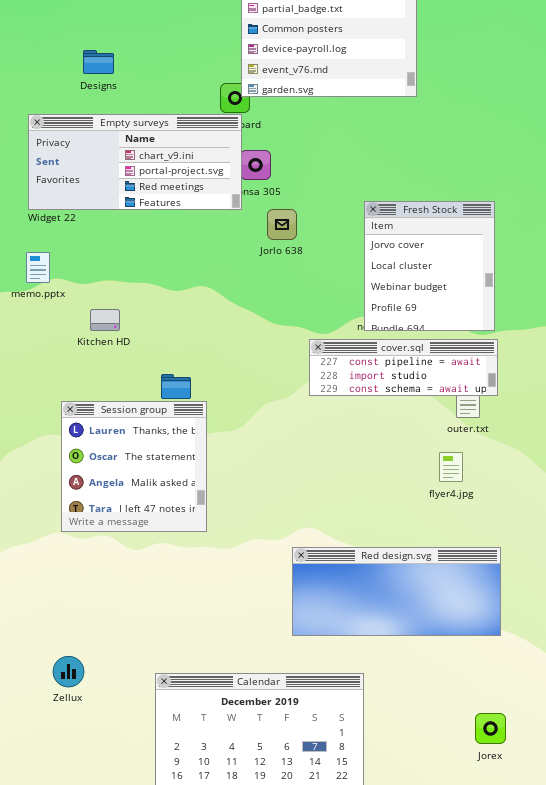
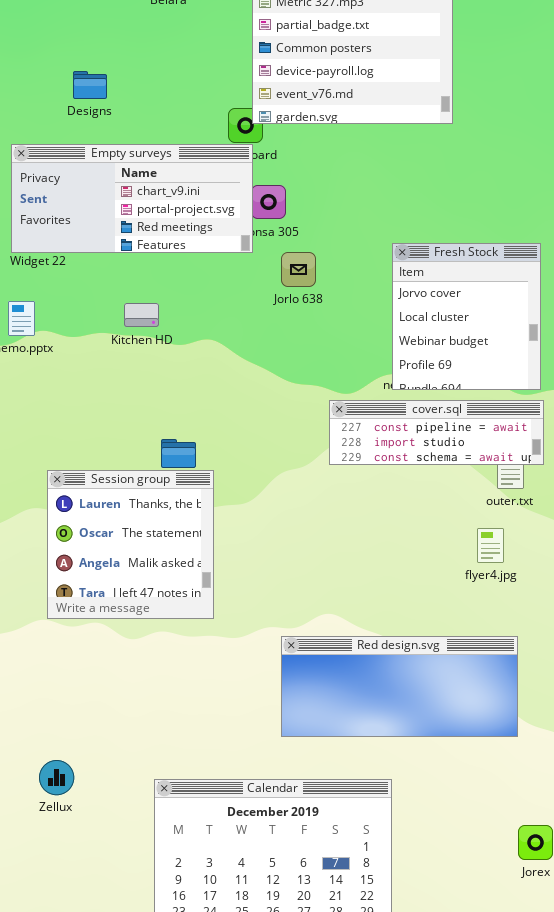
Kitchen HD: [90,309,120,331] -> [124,303,159,327], moved
Red design.svg: [292,547,501,636] -> [281,636,518,737], moved

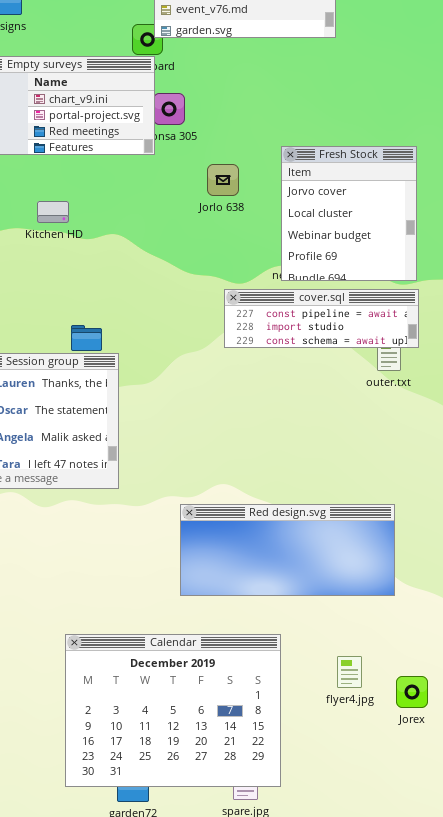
Jorlo 638: [281,252,316,287] -> [207,164,239,196], moved
flyer4.jpg: [477,528,504,563] -> [337,656,362,688], moved

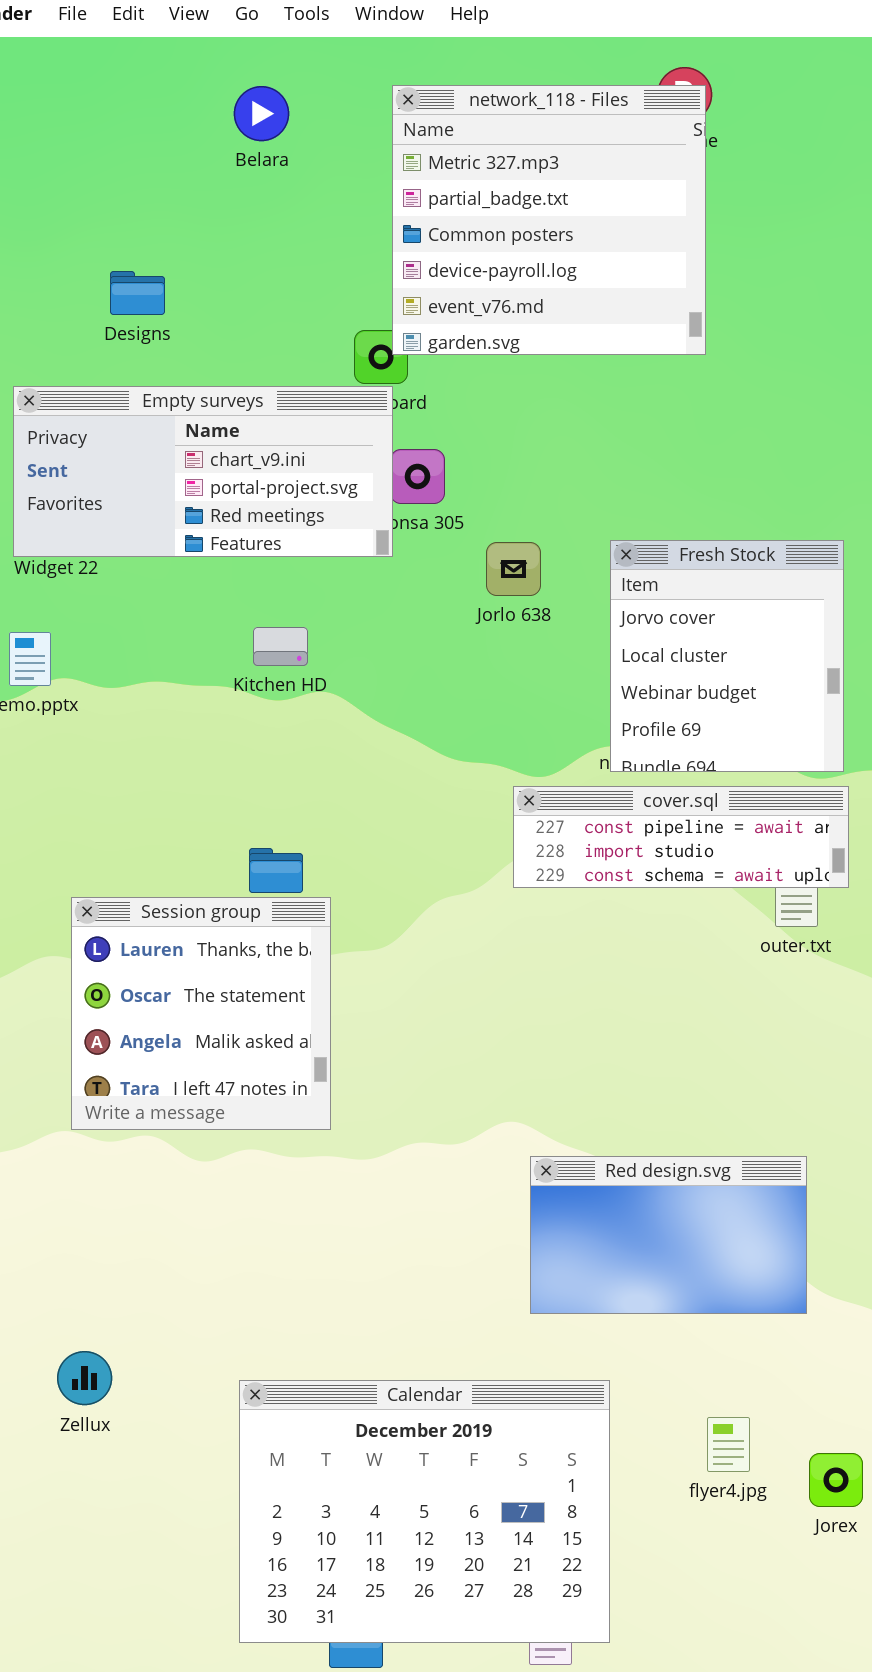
Jorlo 638: [207,164,239,196] -> [486,542,541,596], moved
Kitchen HD: [37,201,69,223] -> [253,627,308,666], moved
Red design.svg: [180,504,395,596] -> [530,1156,807,1314], resized

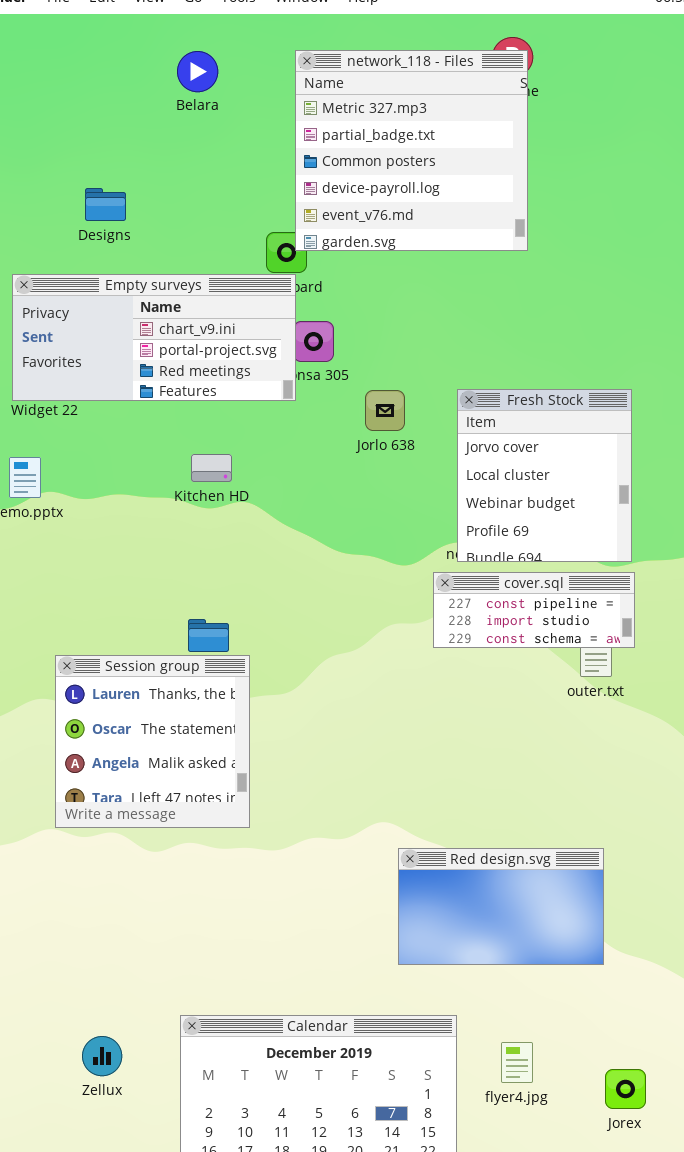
cover.sql: [513,786,849,888] -> [433,572,635,648], resized
Zellux: [57,1351,112,1405] -> [82,1036,122,1076], moved
flyer4.jpg: [707,1417,750,1472] -> [501,1042,533,1083], moved

